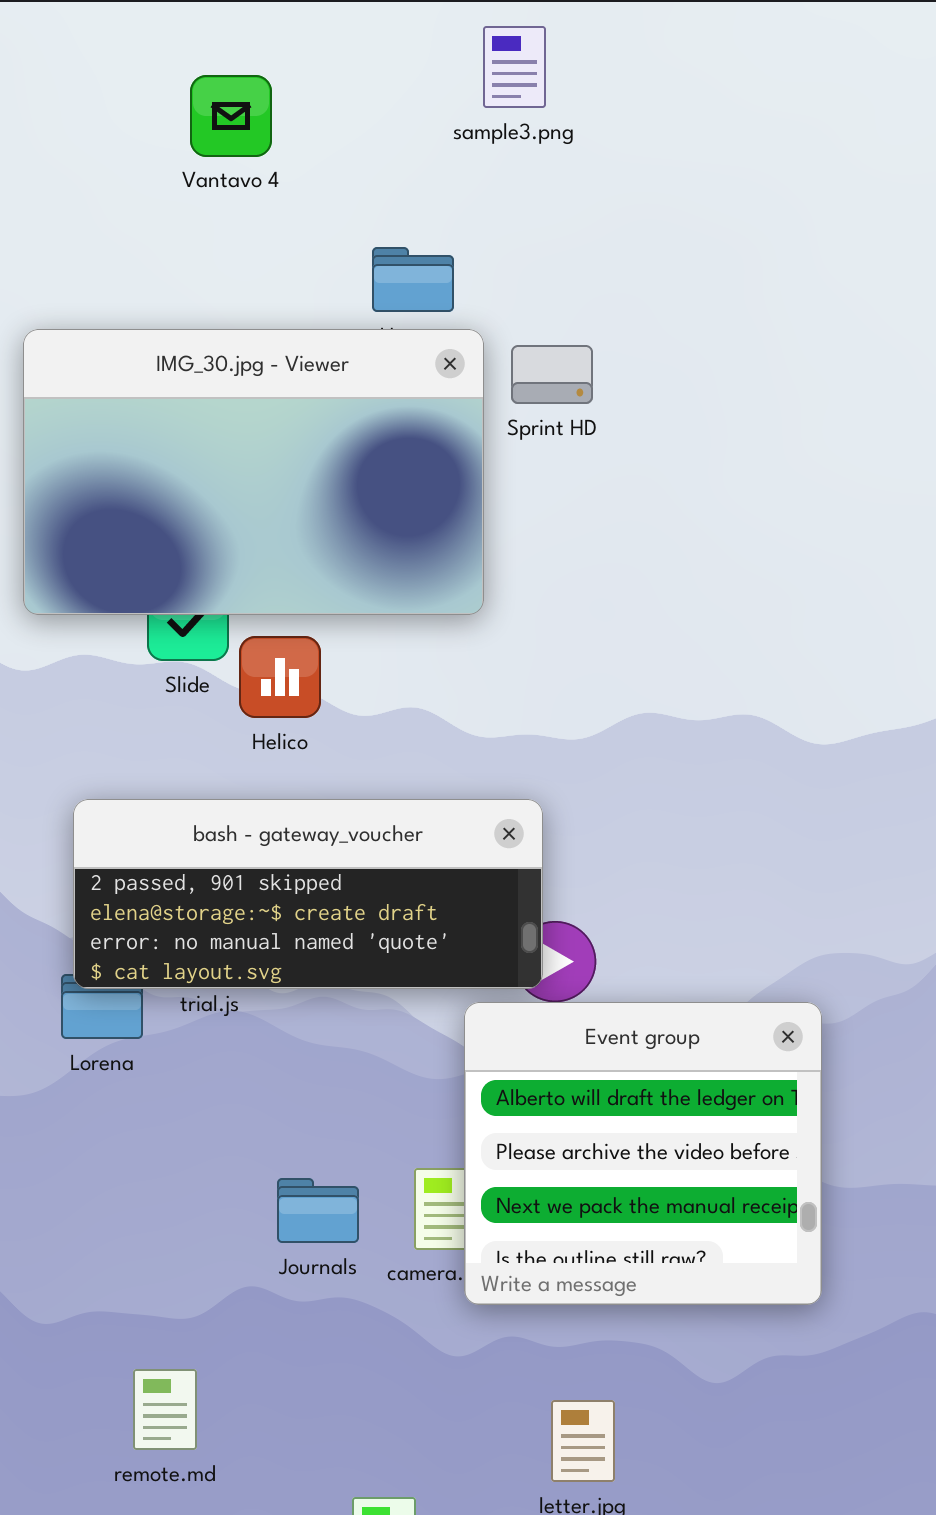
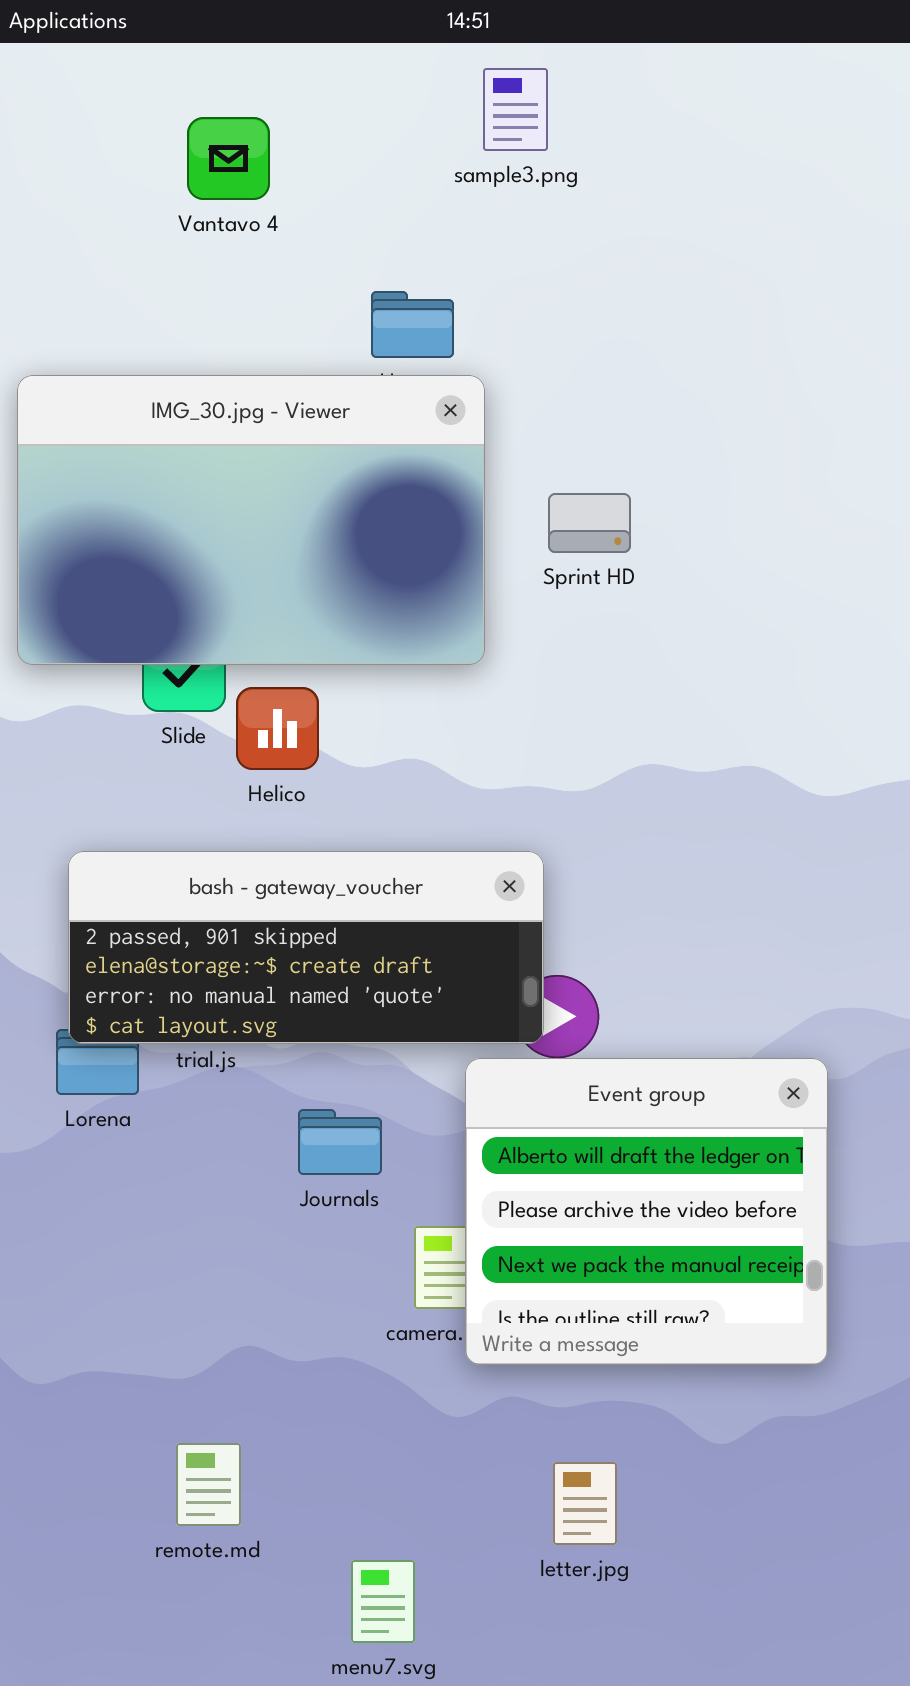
Sprint HD: [511,345,593,404] -> [548,493,631,553], moved
Journals: [277,1178,359,1243] -> [298,1109,382,1175], moved
remote.md: [133,1369,197,1450] -> [176,1443,241,1526], moved

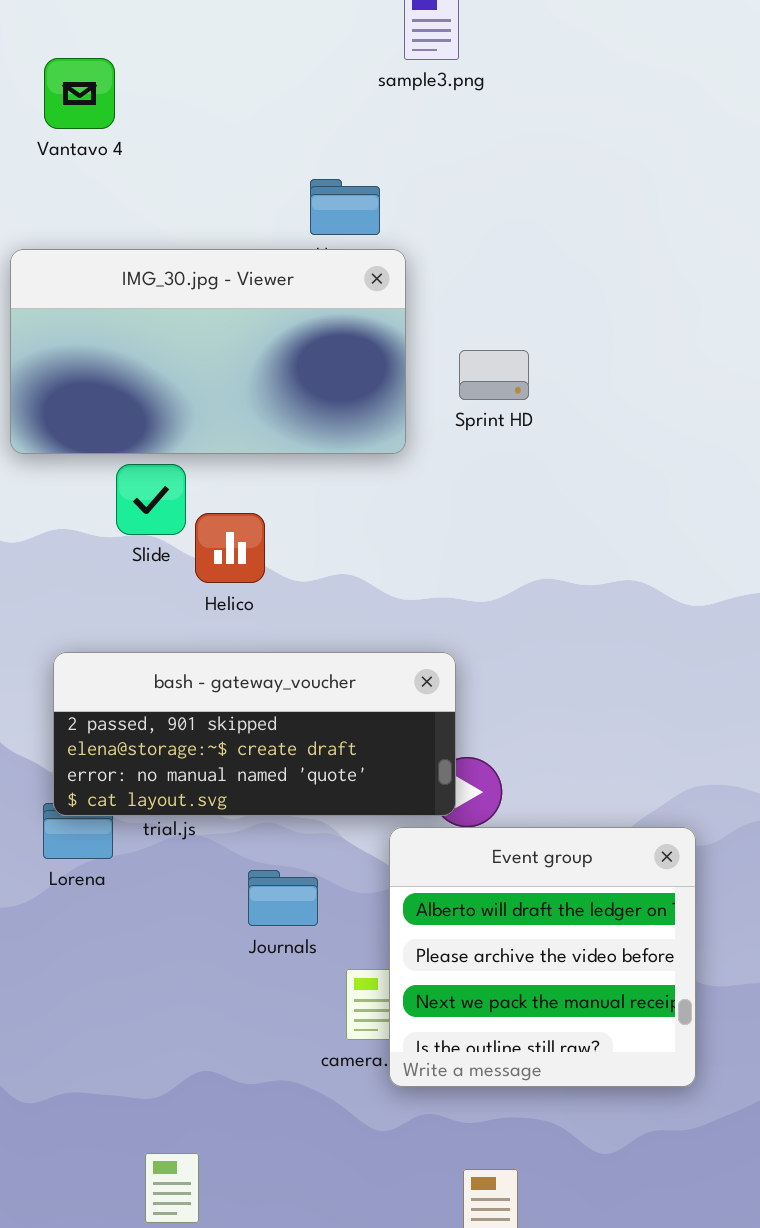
Vantavo 4: [187,117,270,200] -> [44,58,115,129], moved
IMG_30.jpg - Viewer: [17,375,485,665] -> [10,249,406,454], resized

